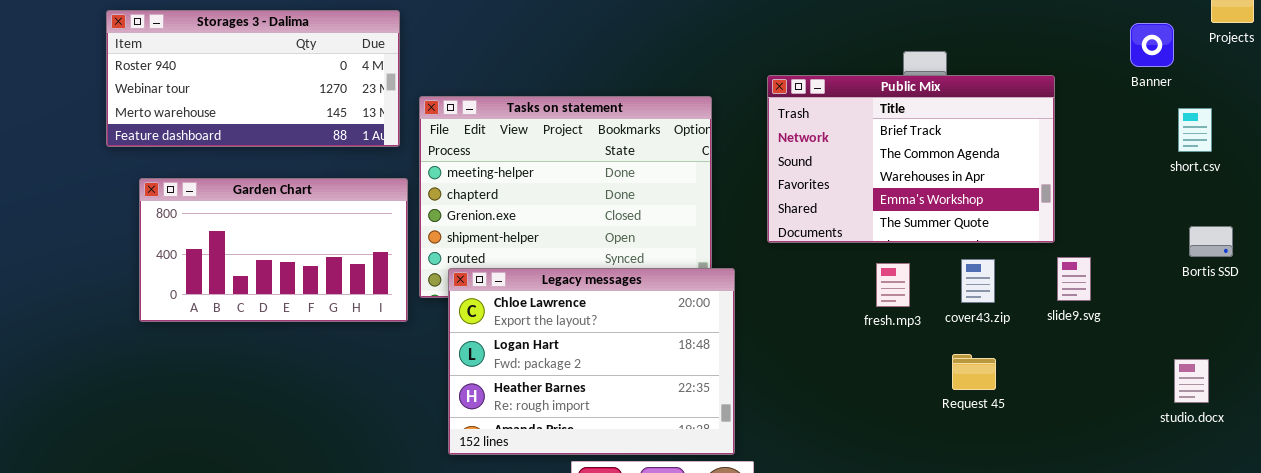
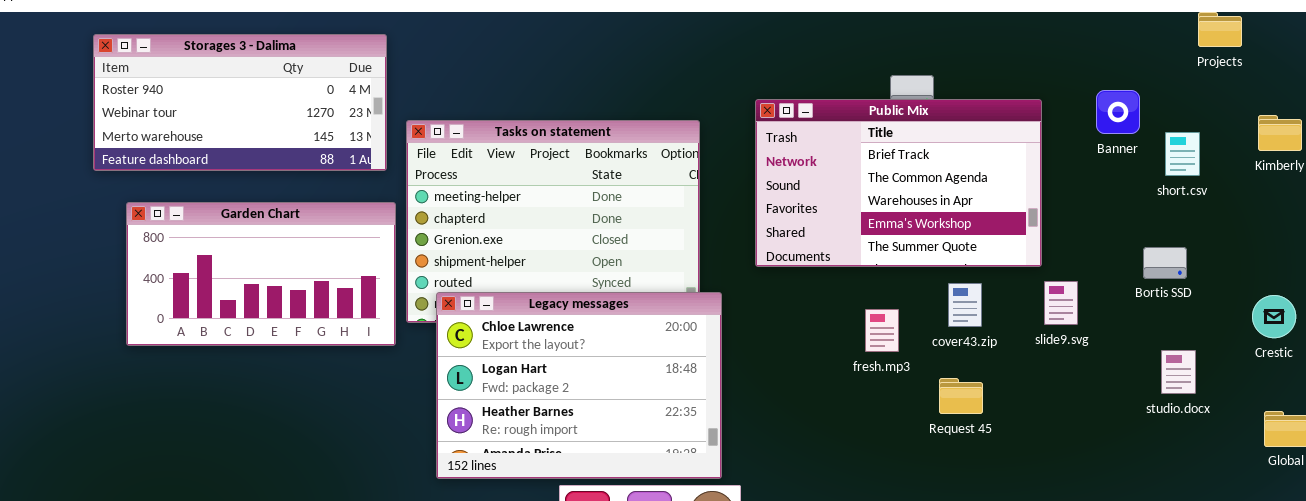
Banner: [1130,23,1174,67] -> [1096,90,1140,134], moved
Bortis SSD: [1189,226,1233,257] -> [1143,247,1187,279], moved
fresh.mp3: [876,263,910,307] -> [865,309,899,352], moved
studio.docx: [1174,359,1209,403] -> [1161,350,1196,394], moved

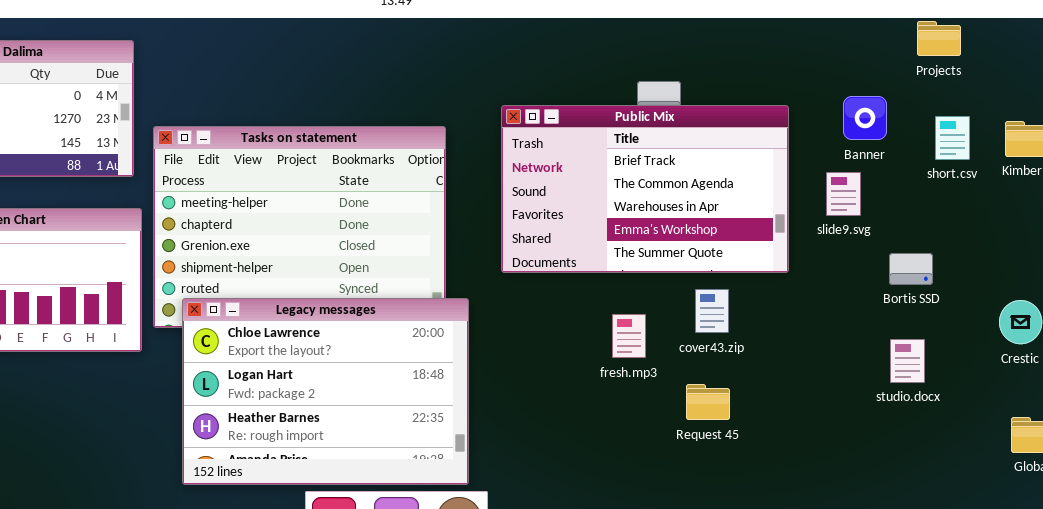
Projects: [1198,12,1242,47] -> [917,21,961,56], moved
short.csv: [1165,132,1200,176] -> [935,116,970,160], moved
slide9.svg: [1044,281,1078,325] -> [826,172,861,216], moved
studio.docx: [1161,350,1196,394] -> [890,339,925,383], moved

